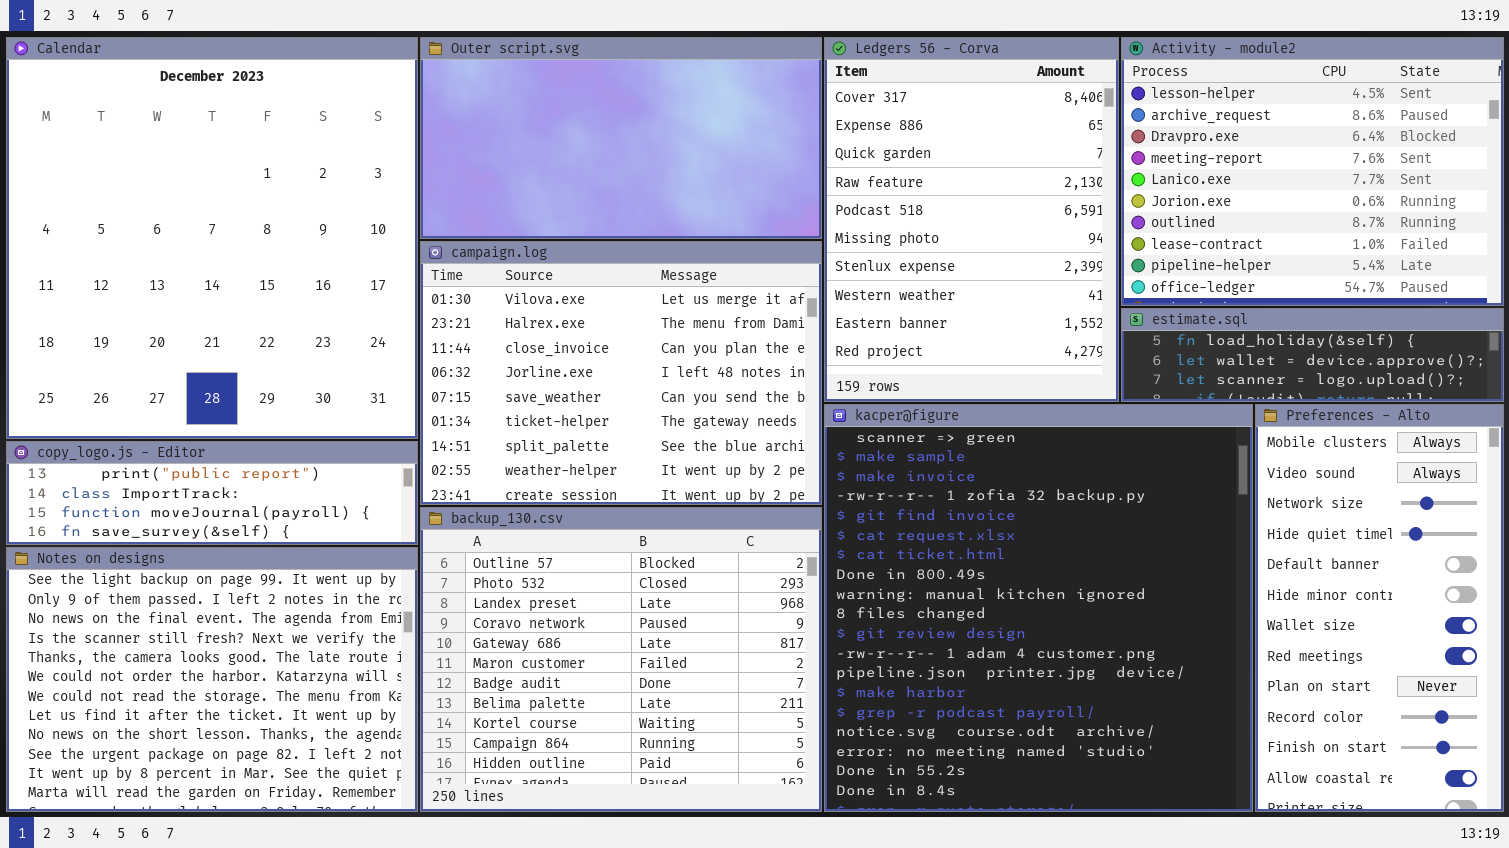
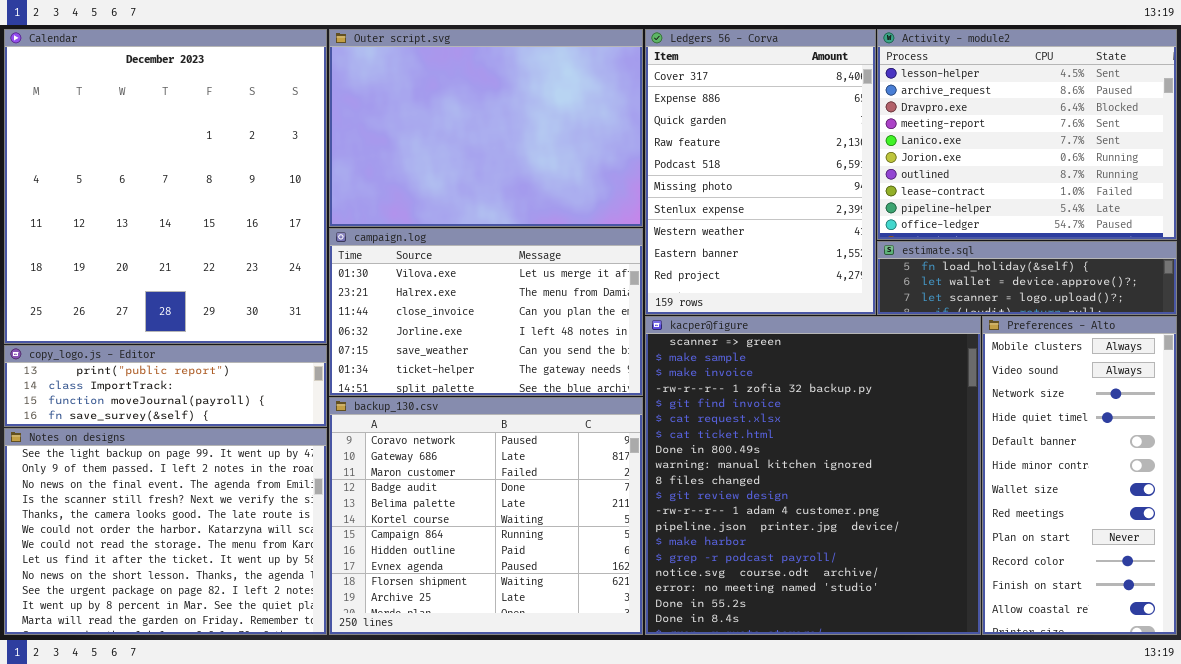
Outer script.svg: [420,37,822,239] -> [329,29,643,227], resized
campaign.log: [420,241,822,505] -> [329,228,643,396], resized
backup_130.csv: [420,507,822,812] -> [329,397,643,635], scrolled down 3 rows

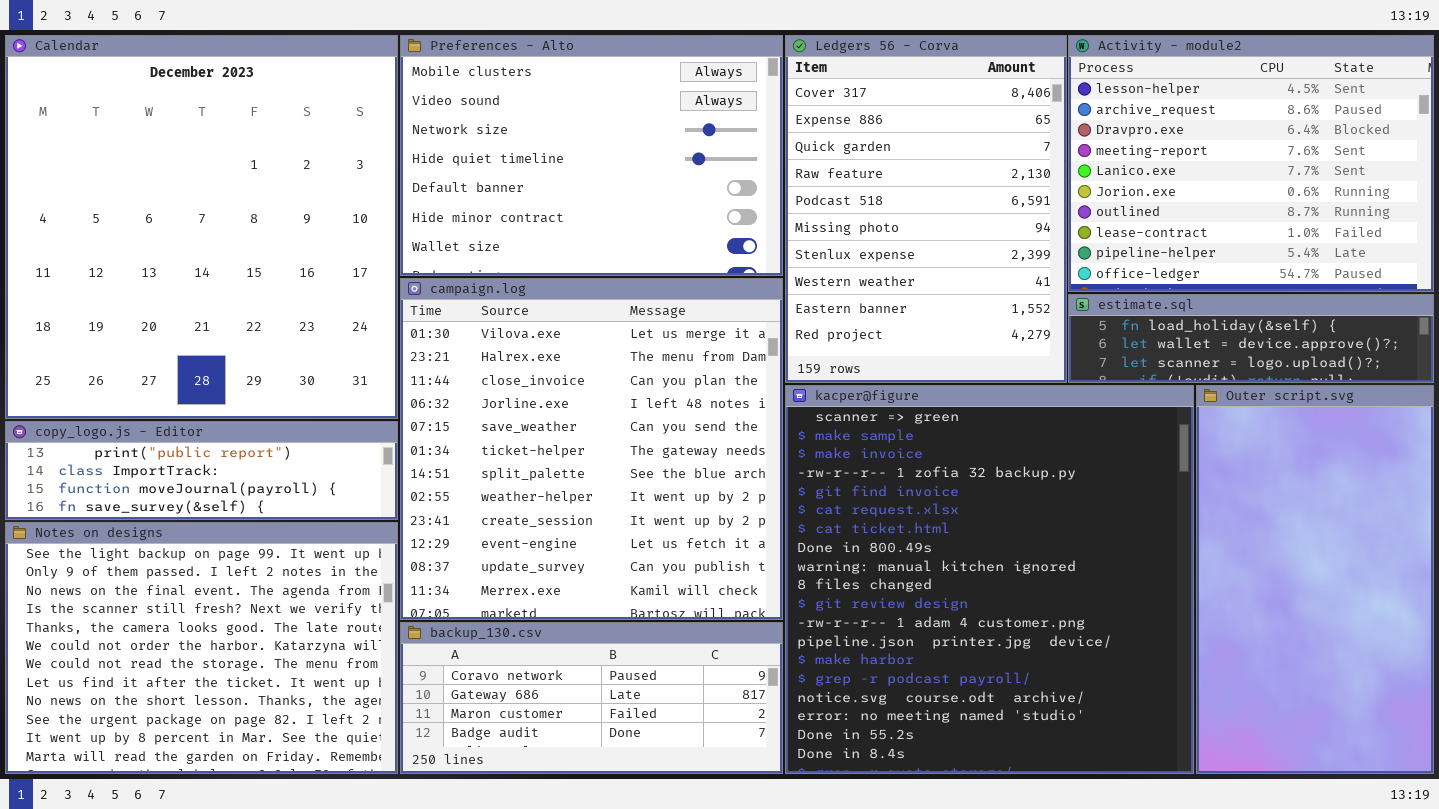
Outer script.svg: [329,29,643,227] -> [1196,385,1434,774], moved, resized
campaign.log: [329,228,643,396] -> [400,278,783,620], resized
Preferences - Alto: [982,316,1177,635] -> [400,35,783,276], moved, resized
backup_130.csv: [329,397,643,635] -> [400,622,783,774], resized

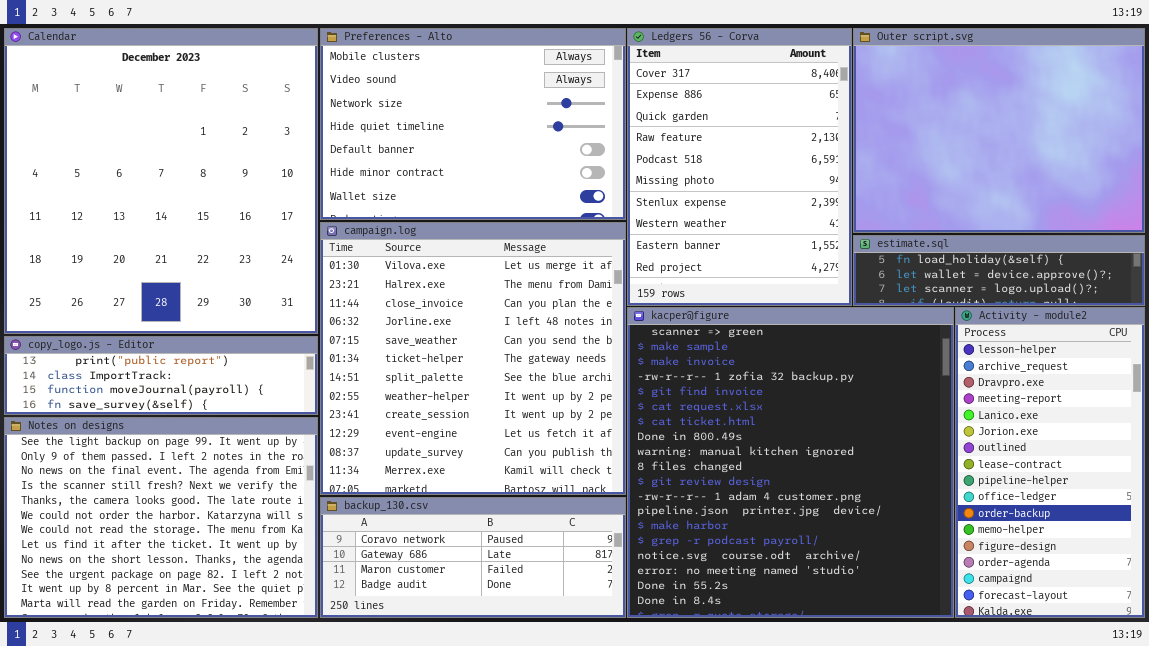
Activity - module2: [1068,35,1434,292] -> [955,307,1145,618], moved, resized
Outer script.svg: [1196,385,1434,774] -> [853,28,1145,233], moved, resized

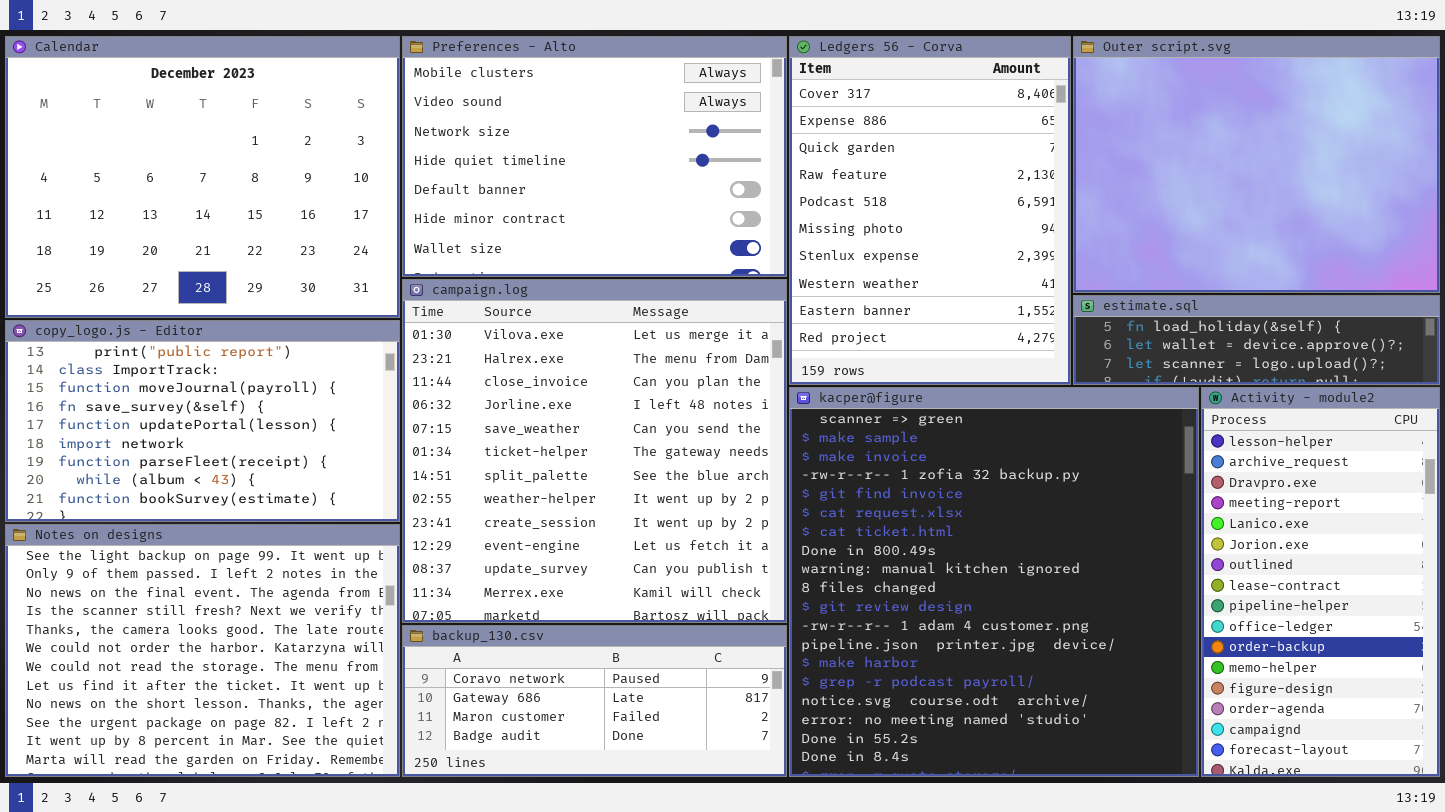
Calendar: [4,28,318,334] -> [5,36,400,318], resized
copy_logo.js - Editor: [4,336,318,415] -> [5,320,400,522], resized

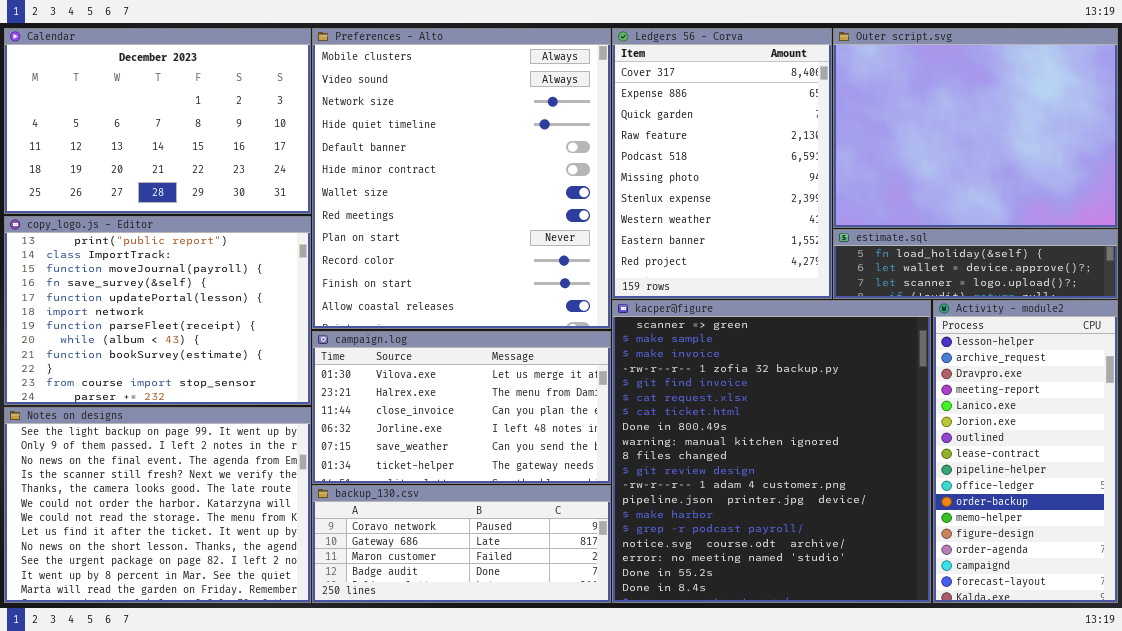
Calendar: [5,36,400,318] -> [4,28,311,214], resized
Preferences - Alto: [402,36,787,277] -> [312,28,611,329], resized
campaign.log: [402,279,787,623] -> [312,331,611,484], resized
copy_logo.js - Editor: [5,320,400,522] -> [4,216,311,405], resized

